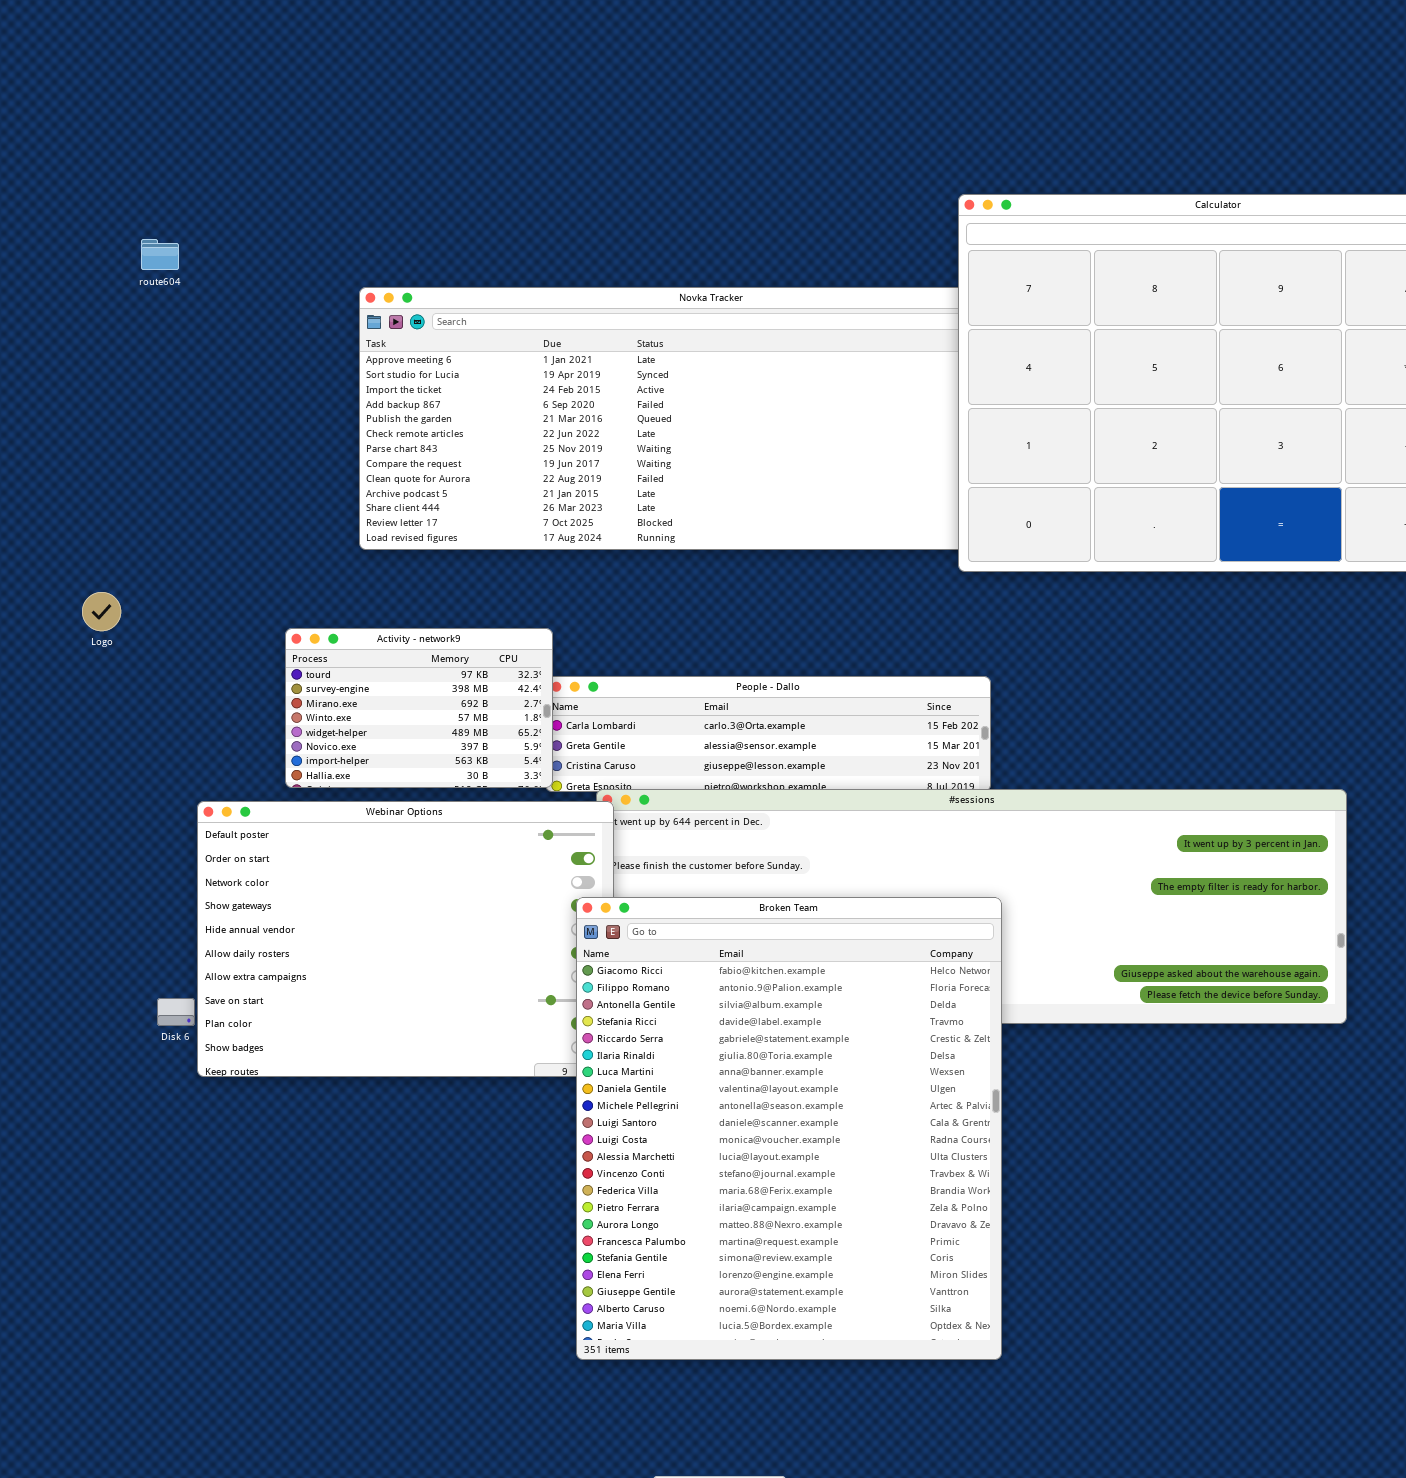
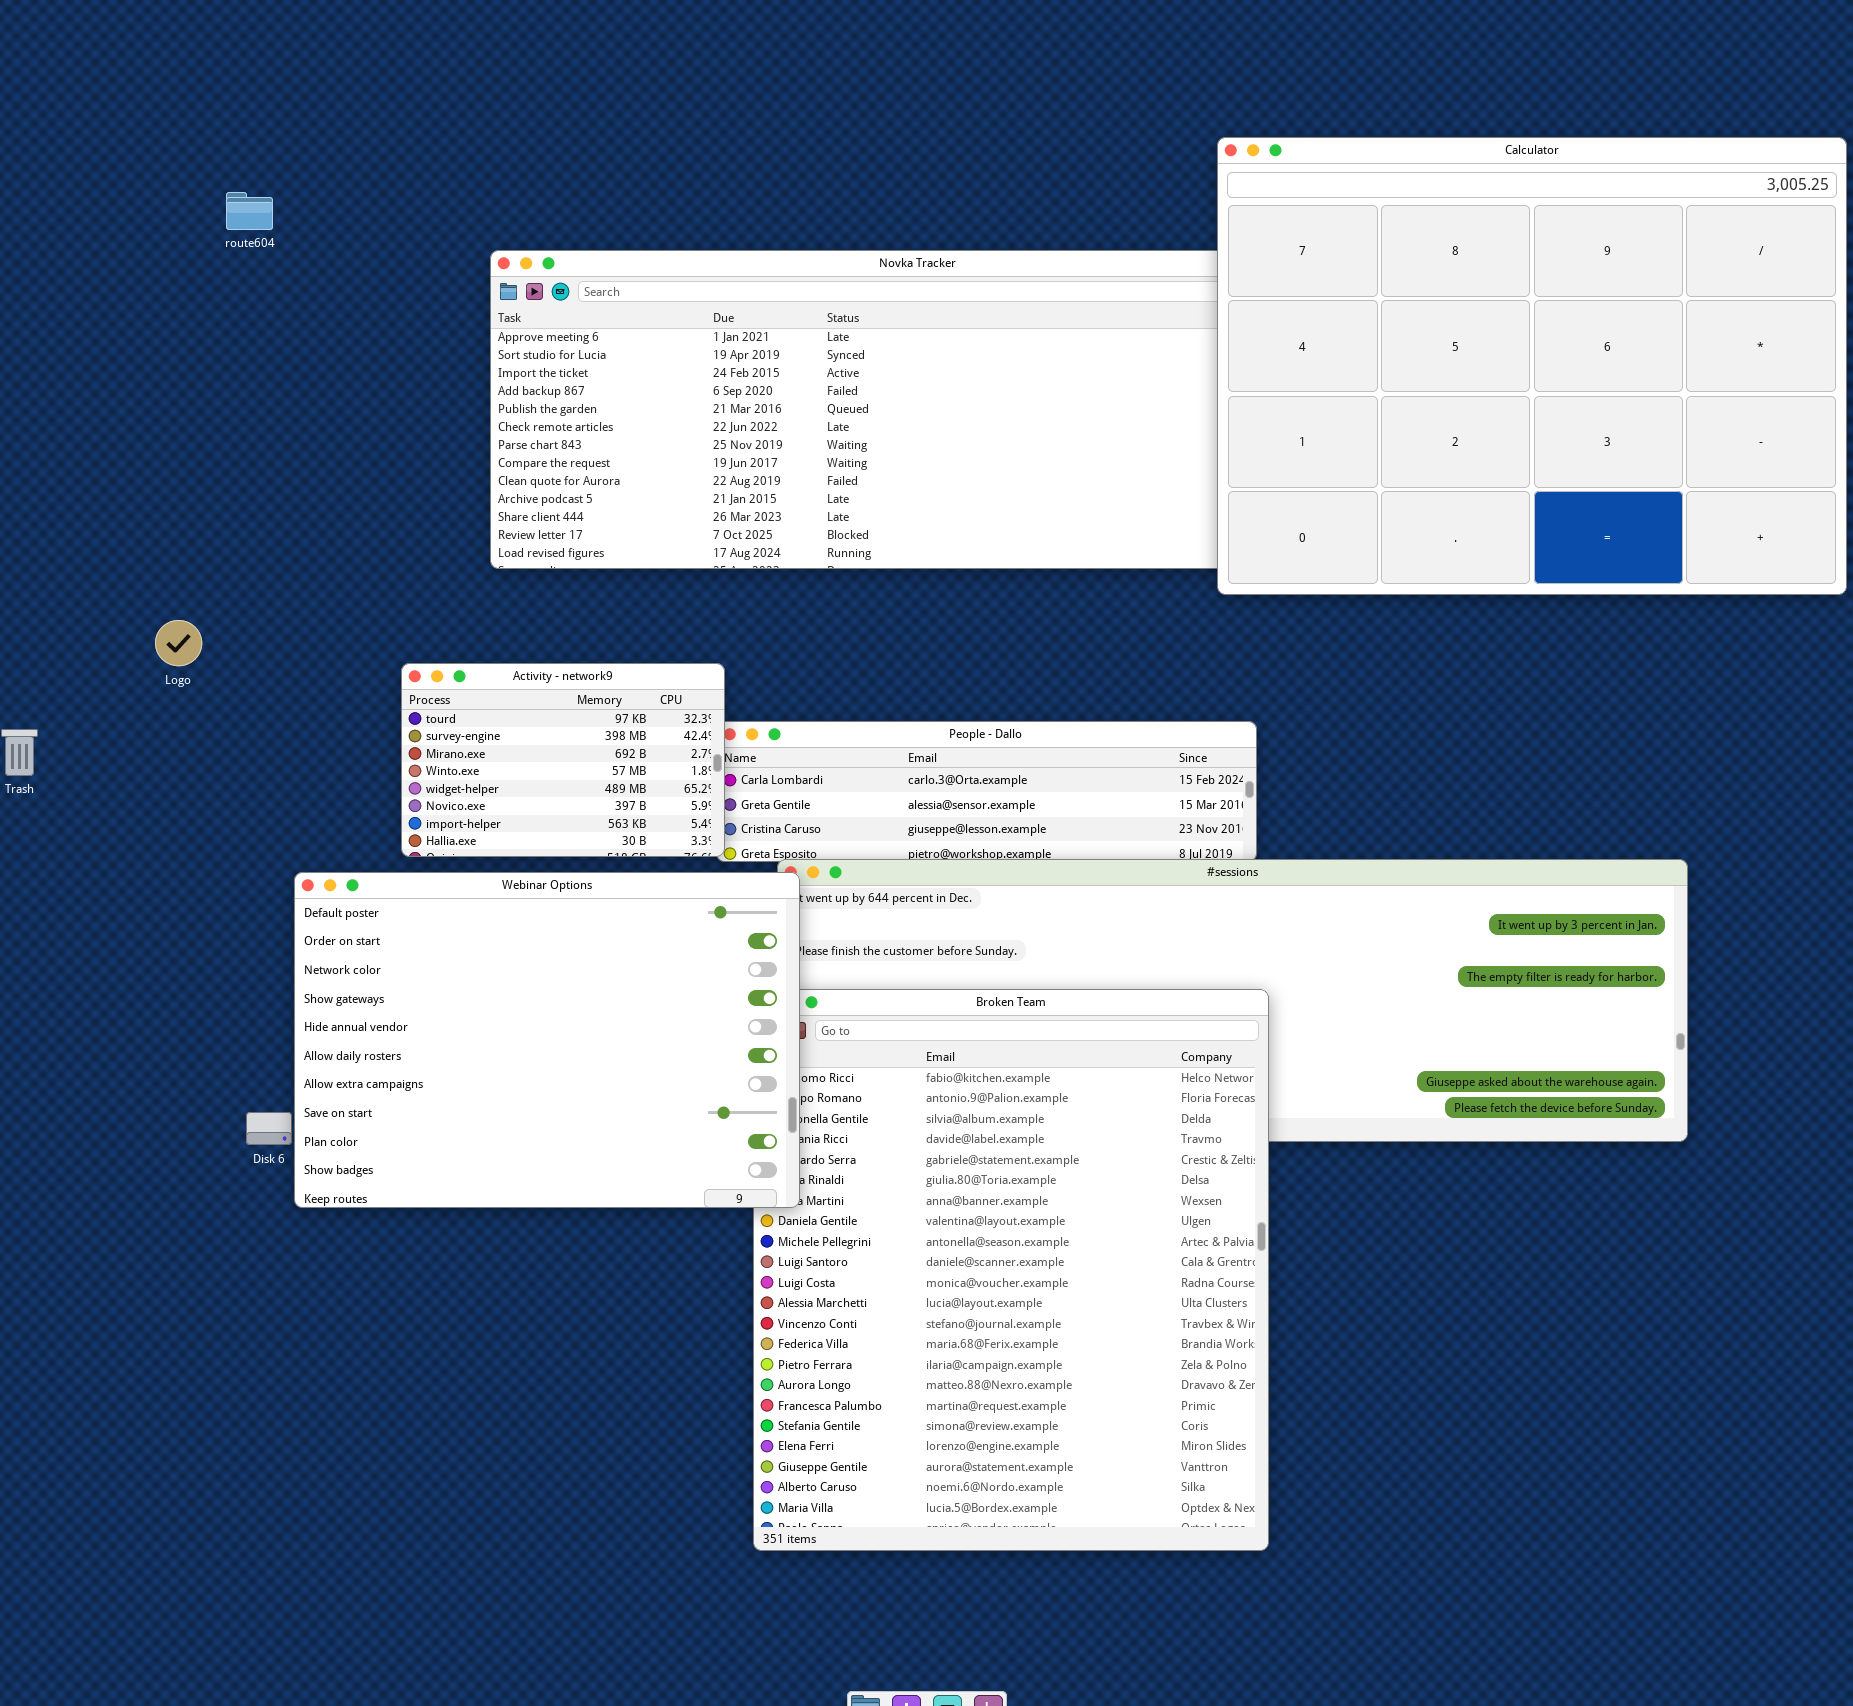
Webinar Options: [197,801,614,1077] -> [294,872,800,1208], raised

